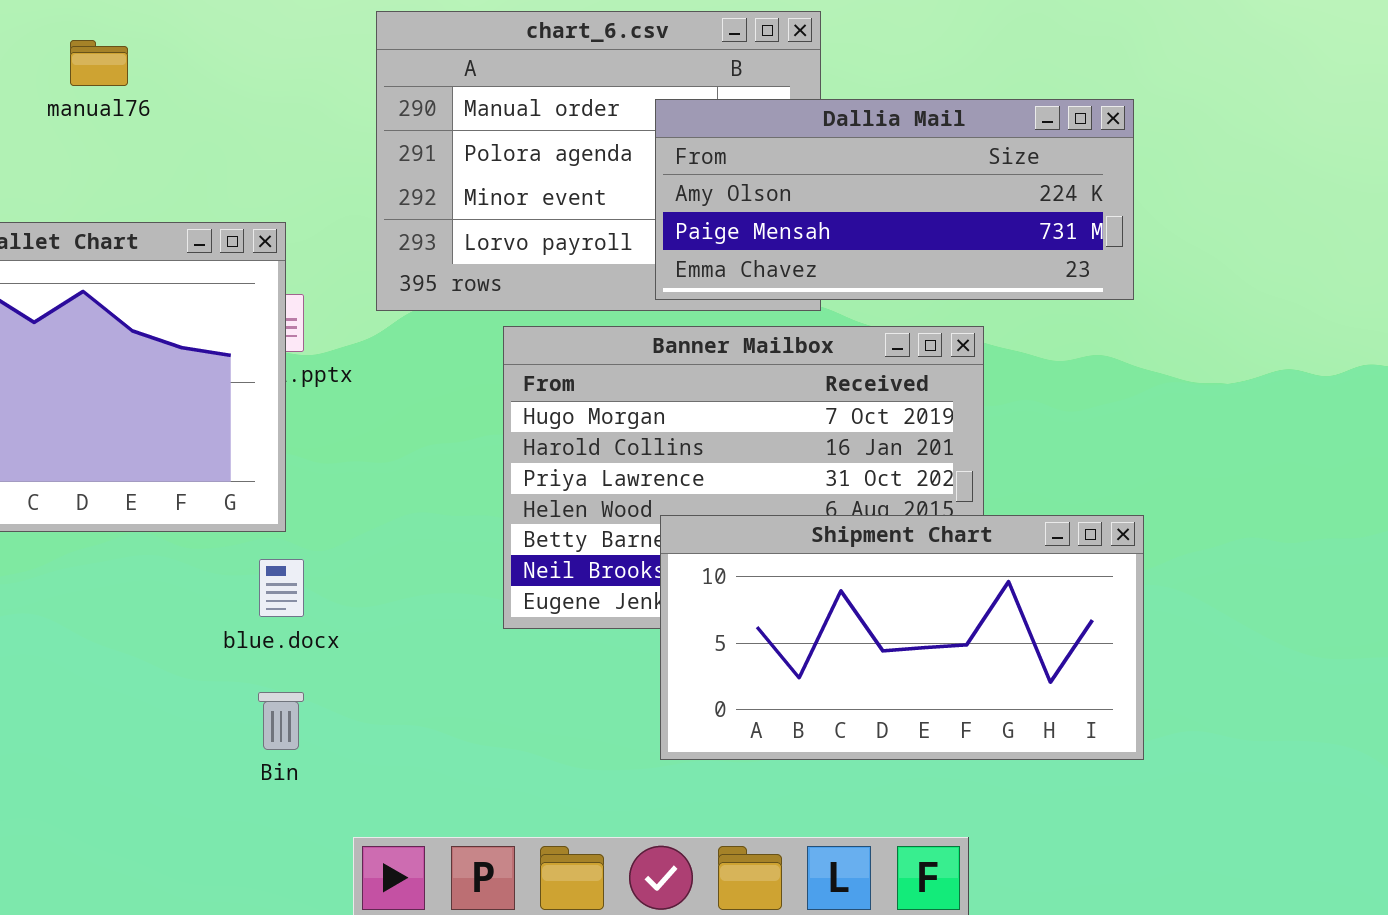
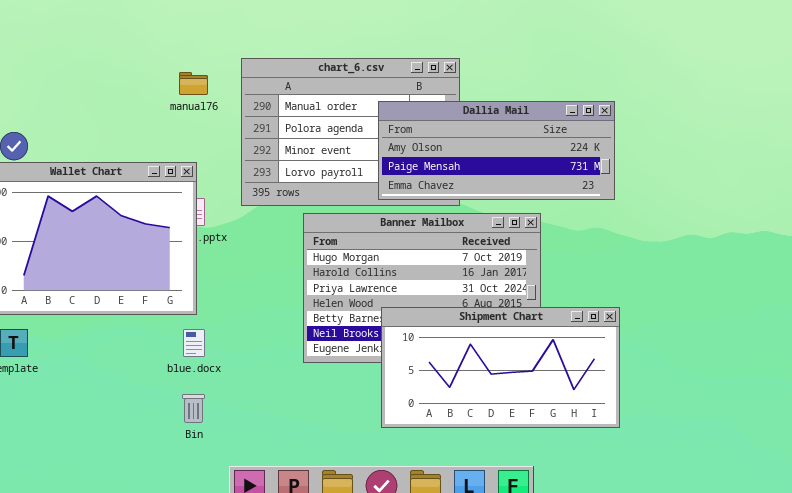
manual76: [70,40,128,86] -> [179,72,208,95], moved

